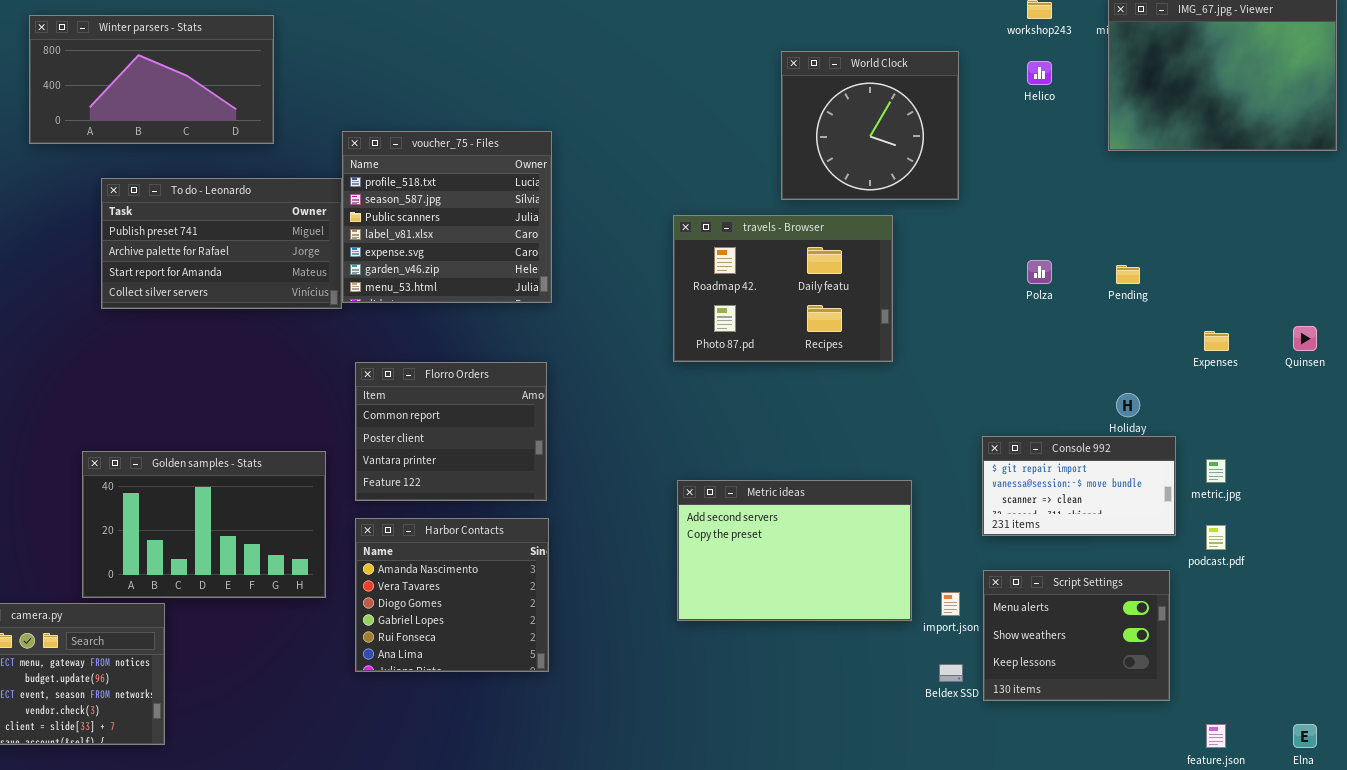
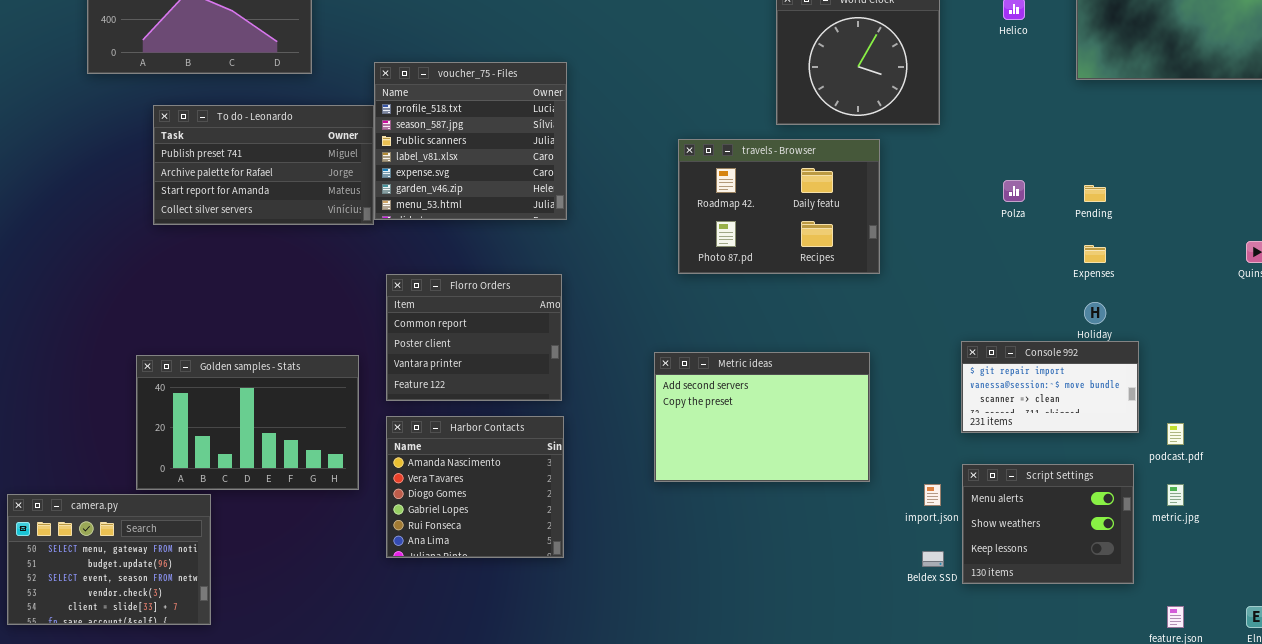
Expenses: [1204,331,1229,351] -> [1084,245,1106,263], moved
metric.jpg: [1206,459,1226,483] -> [1167,484,1184,506], moved
Metric ideas: [677,480,912,621] -> [654,352,870,482], moved

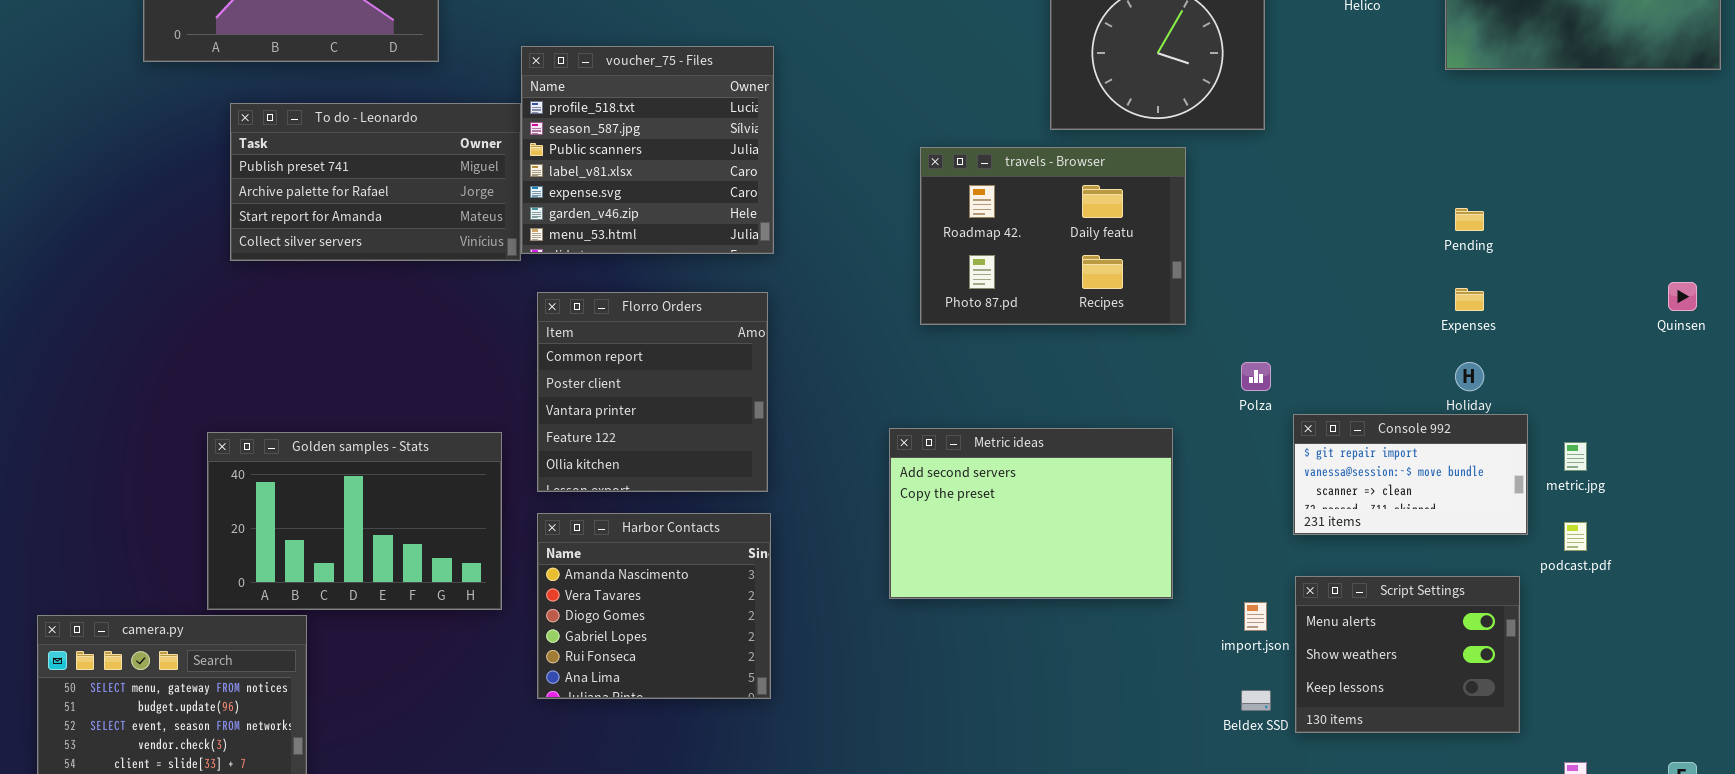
Polza: [1003,180,1025,202] -> [1241,362,1271,391], moved
Florro Orders: [386,274,562,401] -> [537,292,768,492], resized
metric.jpg: [1167,484,1184,506] -> [1564,442,1587,471], moved

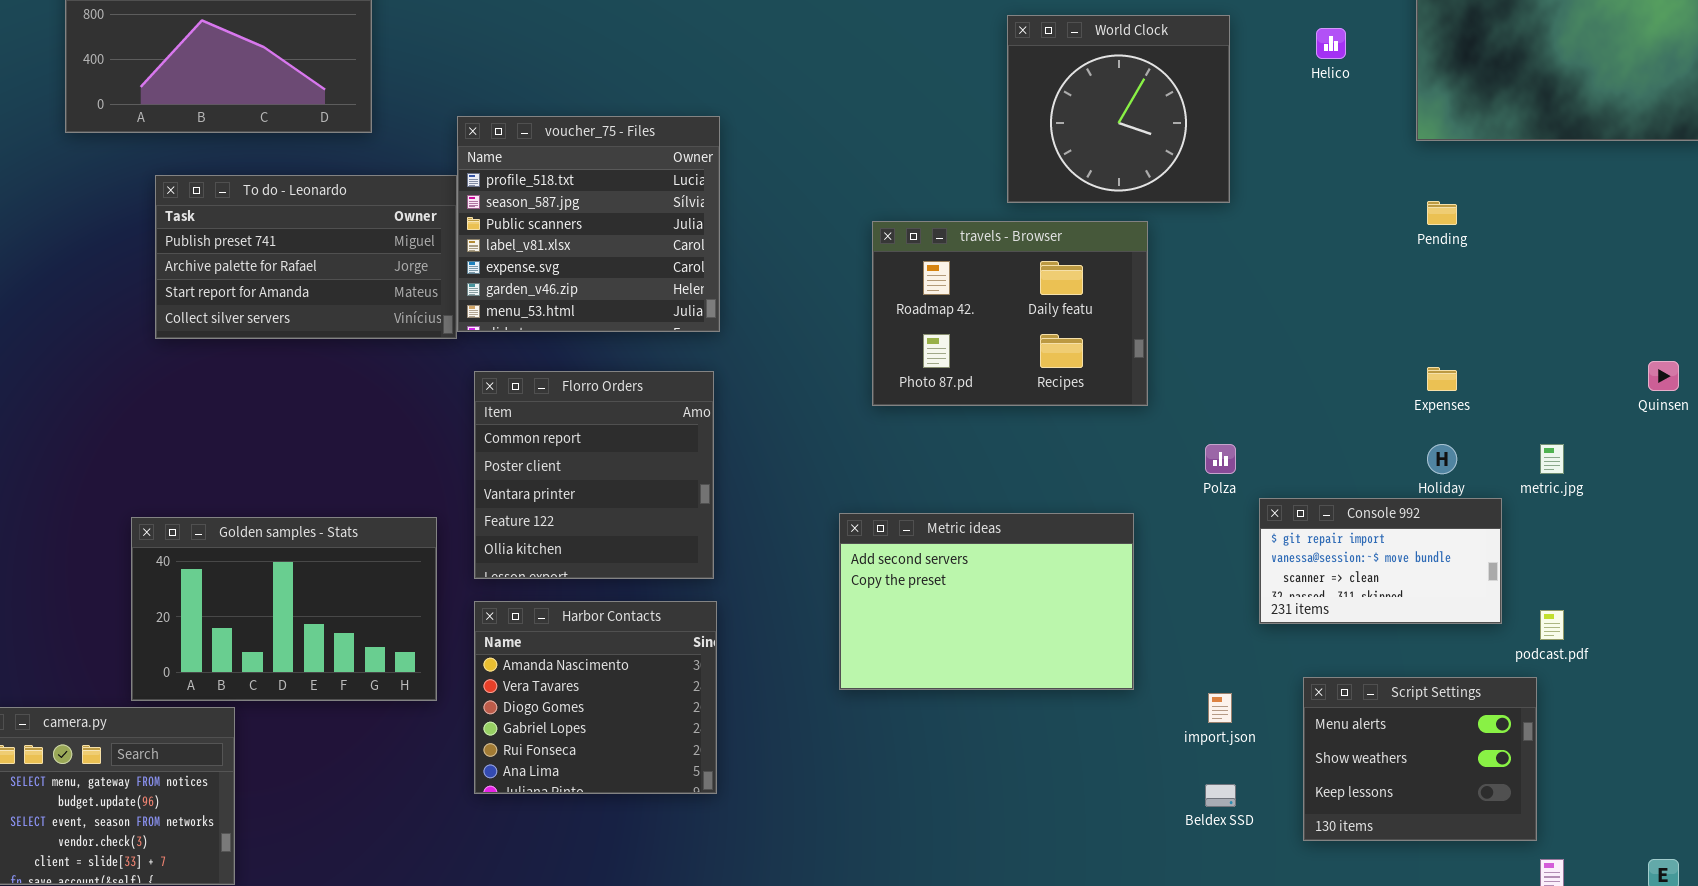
Pending: [1455,208,1484,231] -> [1427,201,1457,225], moved
metric.jpg: [1564,442,1587,471] -> [1540,444,1564,474], moved
Script Settings: [1295,576,1520,733] -> [1303,677,1537,841], moved

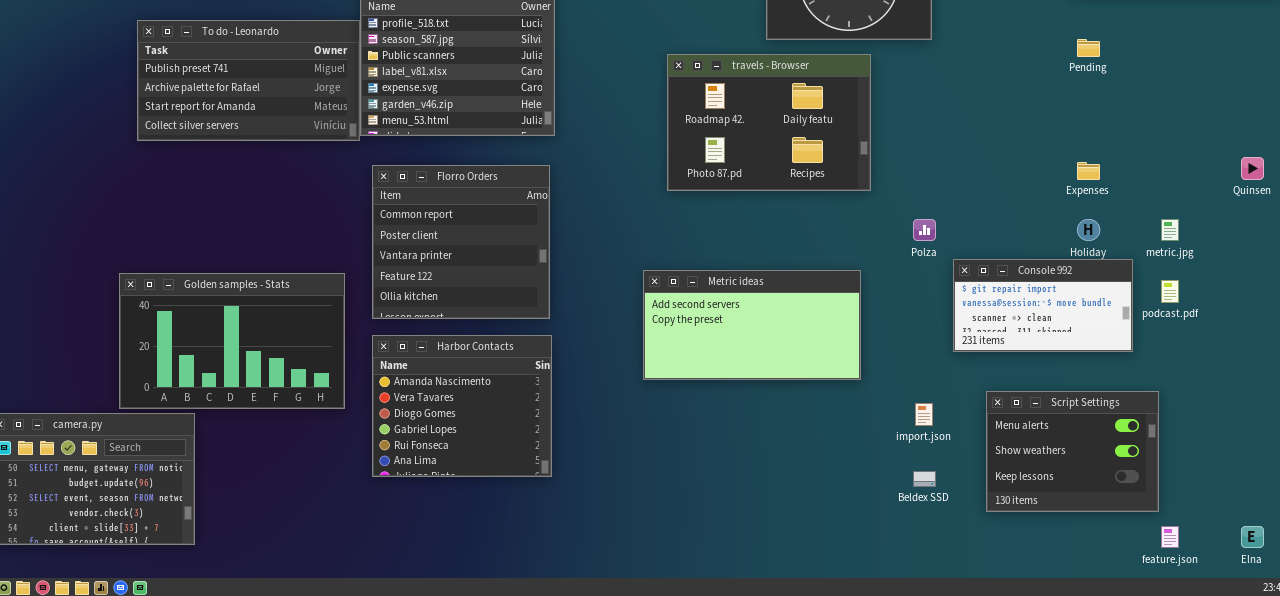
Metric ideas: [839,513,1134,690] -> [643,270,861,380], resized
podcast.pdf: [1540,610,1564,640] -> [1161,280,1179,303], moved

